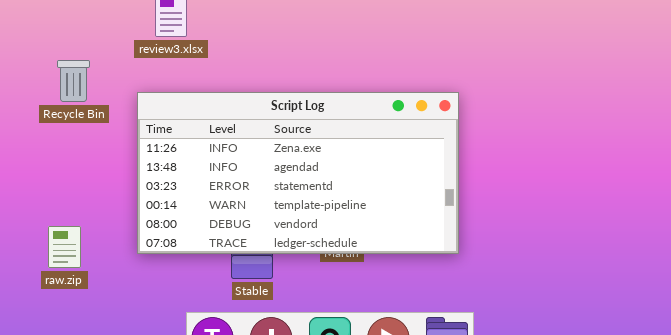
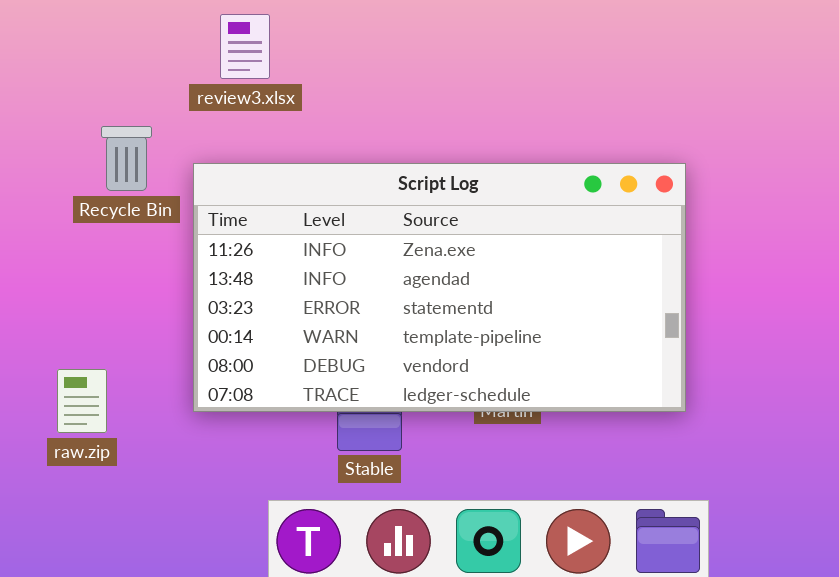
Recycle Bin: [57,60,90,102] -> [101,126,152,191], moved

